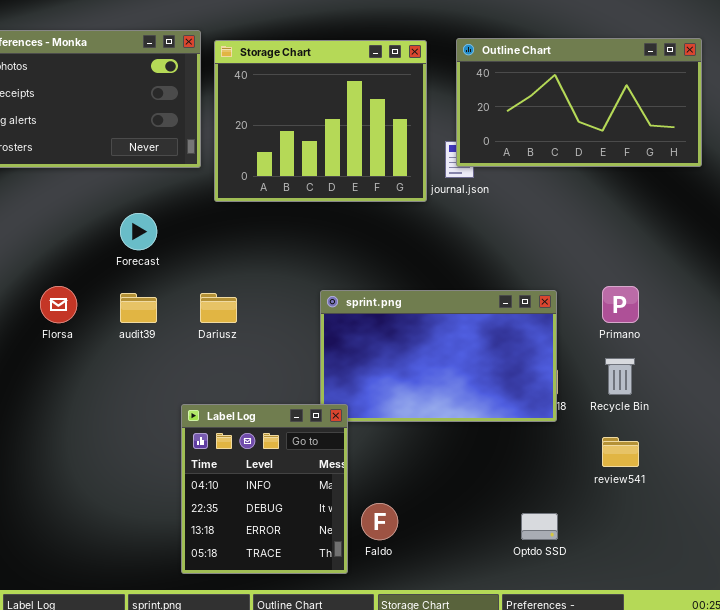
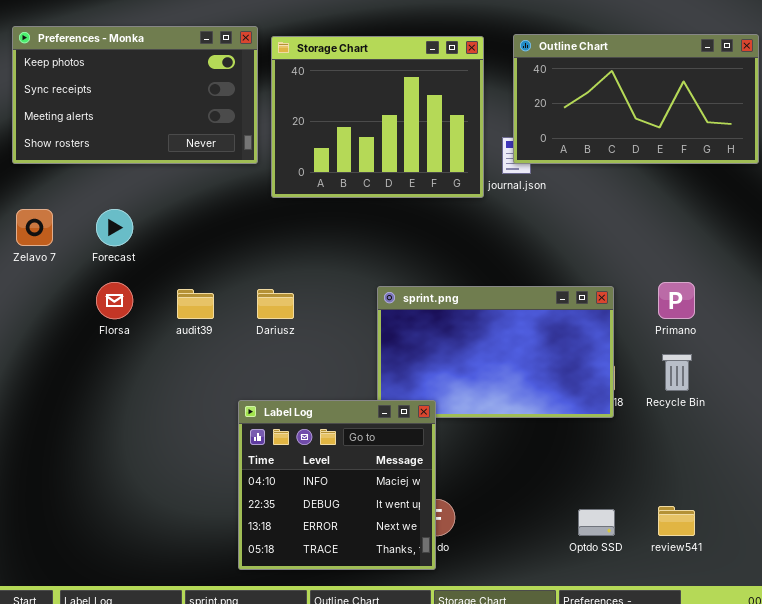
Forecast: [120,213,157,250] -> [96,209,133,246], moved
Label Log: [181,404,348,574] -> [238,400,436,570], resized
review541: [602,437,639,467] -> [658,506,695,536], moved

